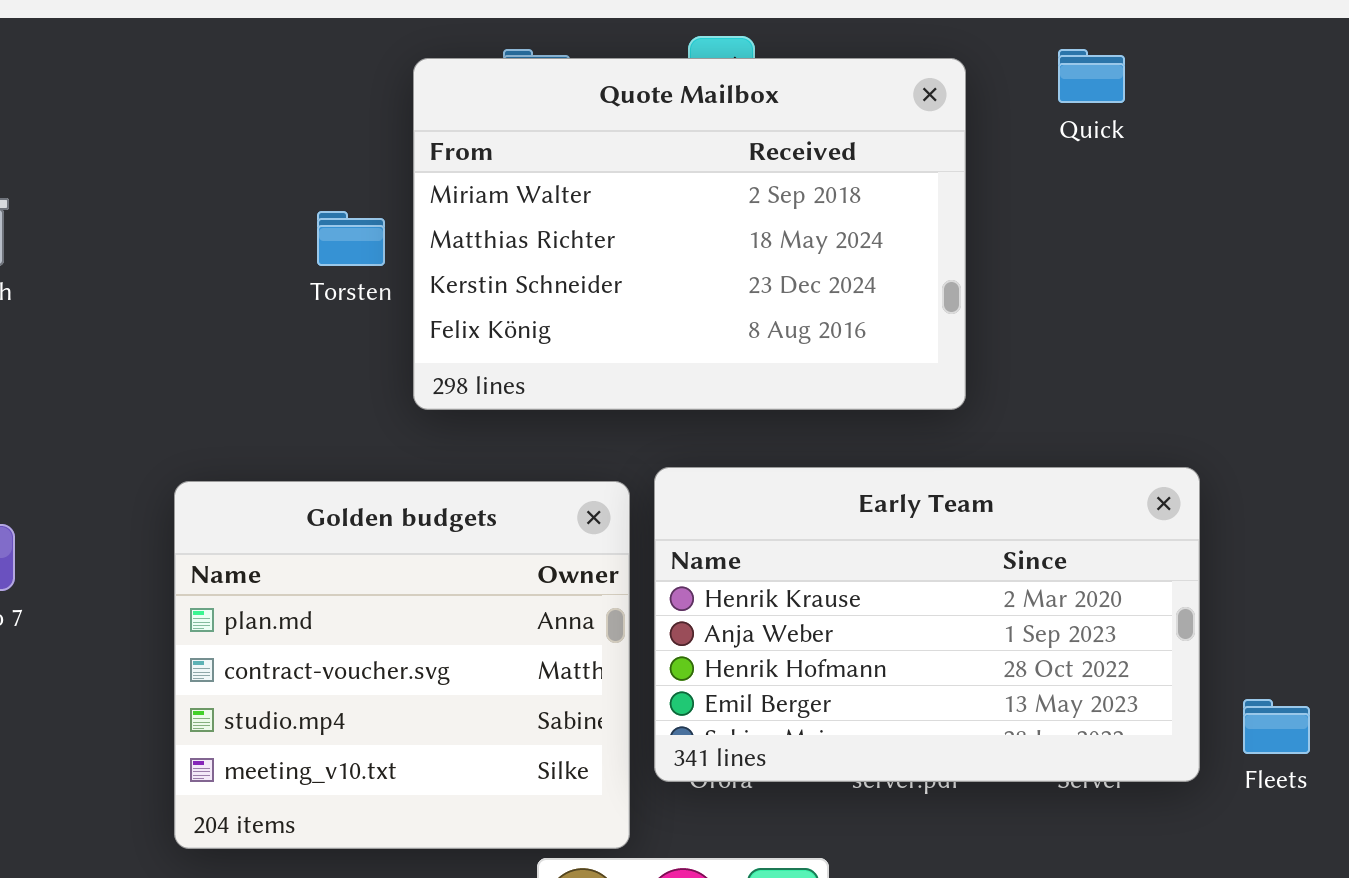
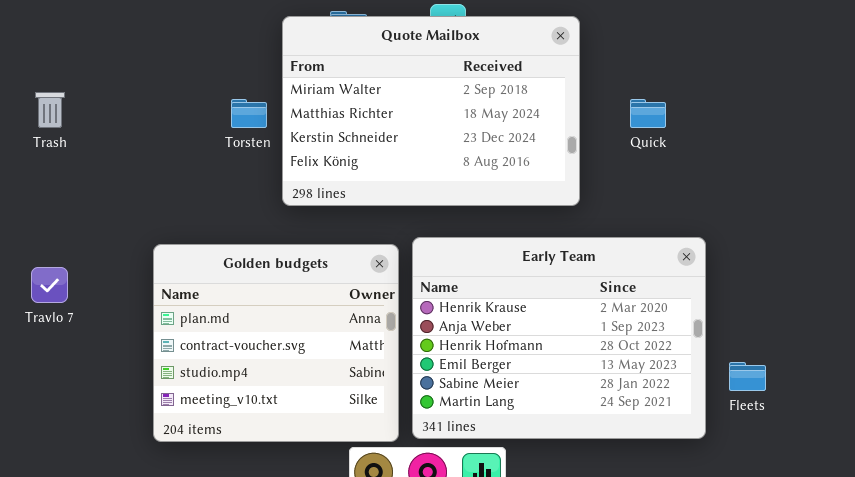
Quick: [1058,49,1125,103] -> [630,99,666,128], moved
Early Team: [654,467,1200,782] -> [412,237,706,439], resized

